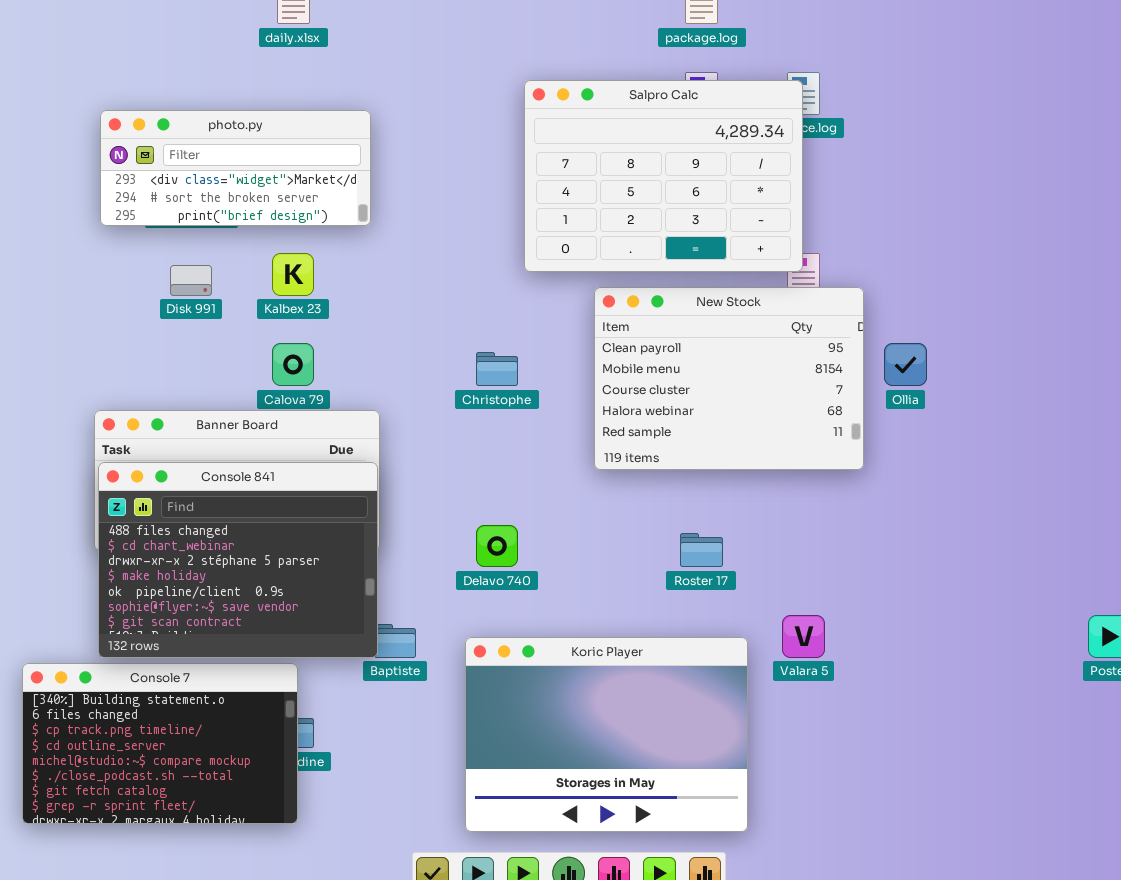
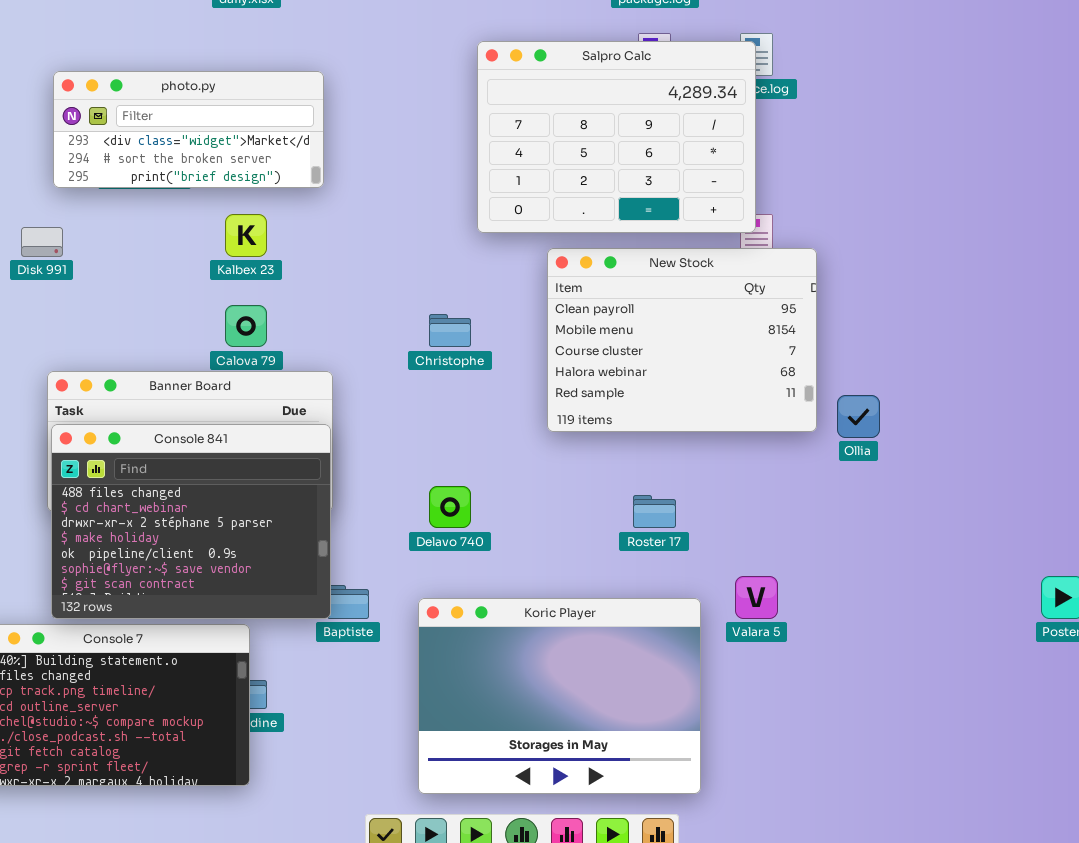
Disk 991: [170,265,212,296] -> [21,227,63,257], moved
Ollia: [884,343,927,386] -> [837,395,880,438], moved

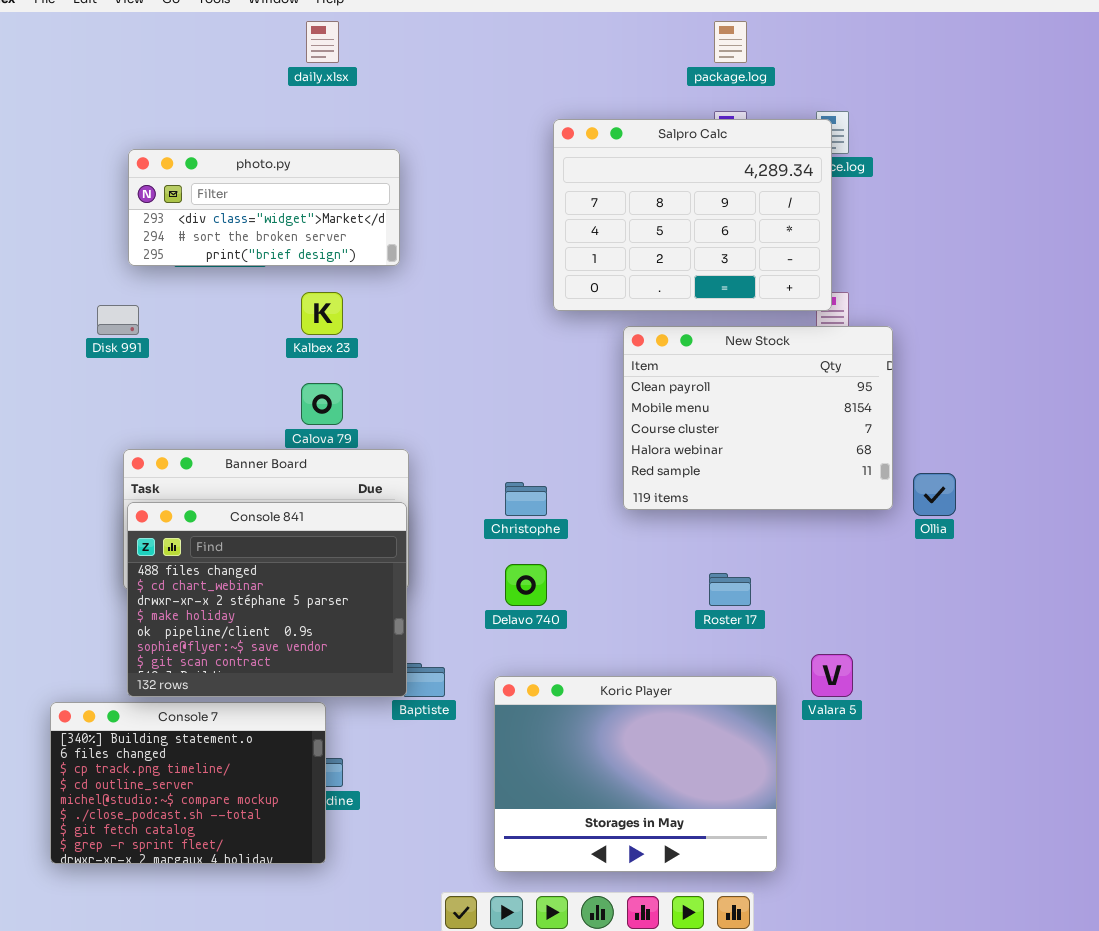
Christophe: [429,314,471,347] -> [505,482,547,516], moved

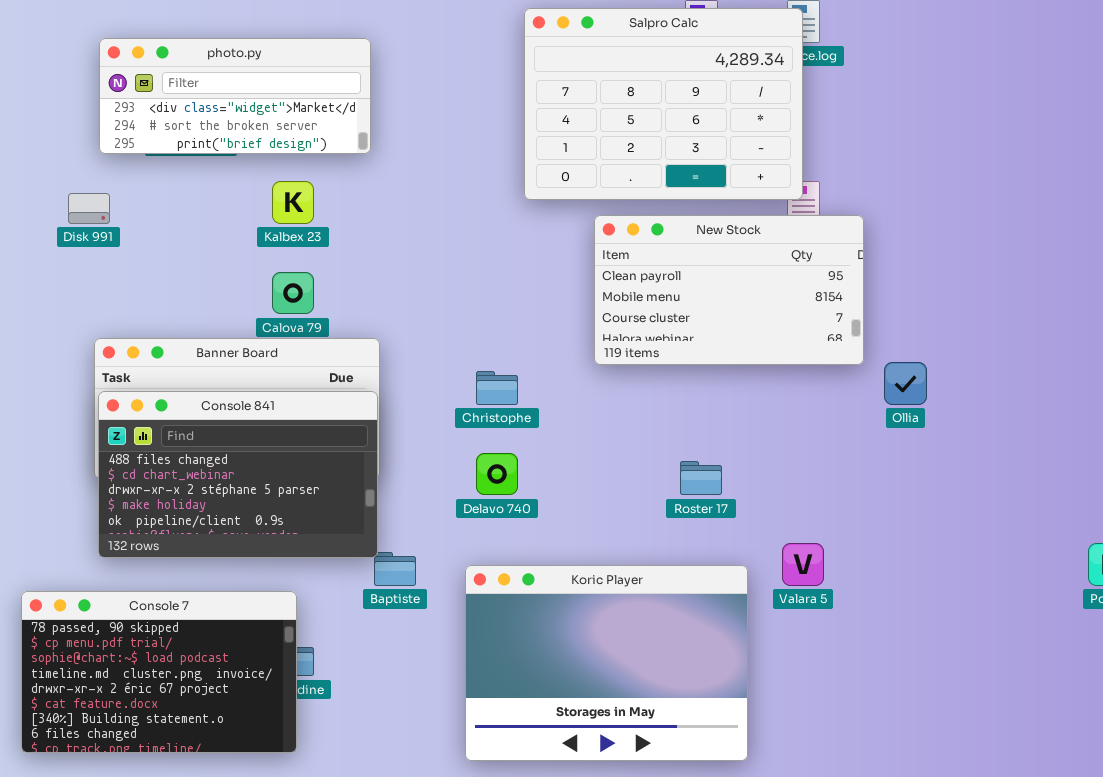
New Stock: [623,326,893,510] -> [594,215,864,365], resized
Console 841: [127,502,407,697] -> [98,391,378,558], resized
Console 7: [50,702,326,864] -> [21,591,297,753], scrolled up 6 rows

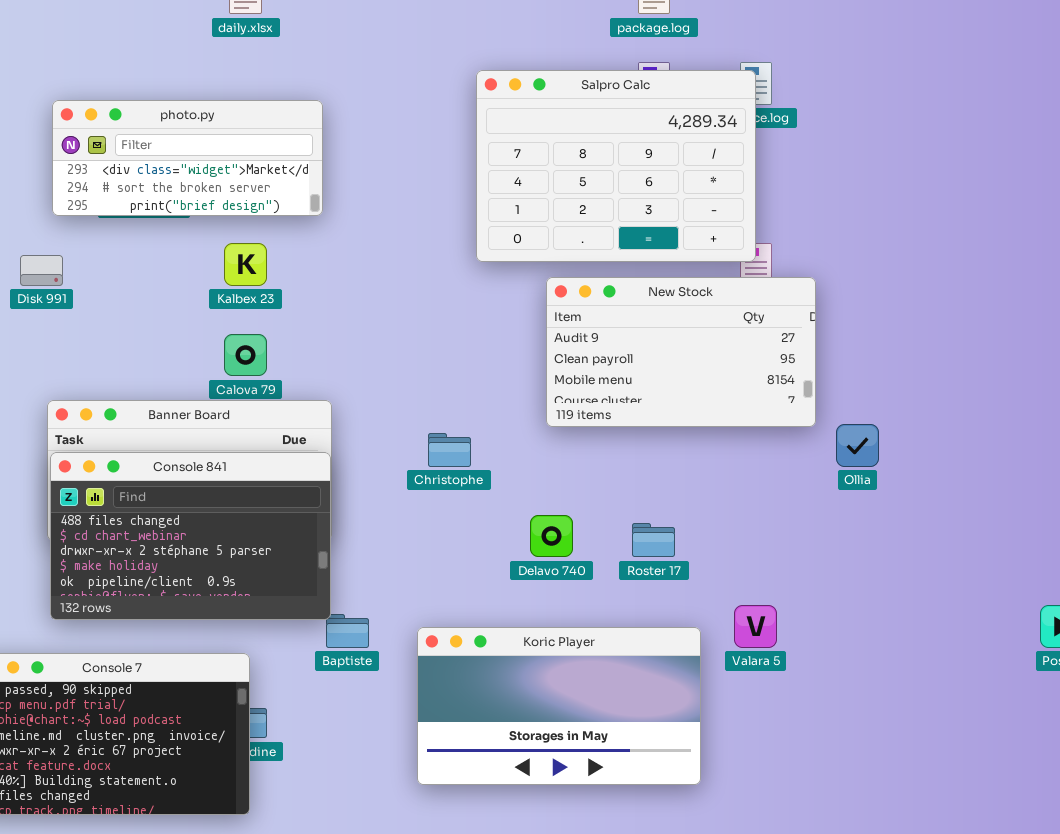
New Stock: [594,215,864,365] -> [546,277,816,427], scrolled up 1 row
Delavo 740: [476,453,518,495] -> [530,515,573,557], moved
Koric Player: [465,565,748,761] -> [417,627,701,785], resized

